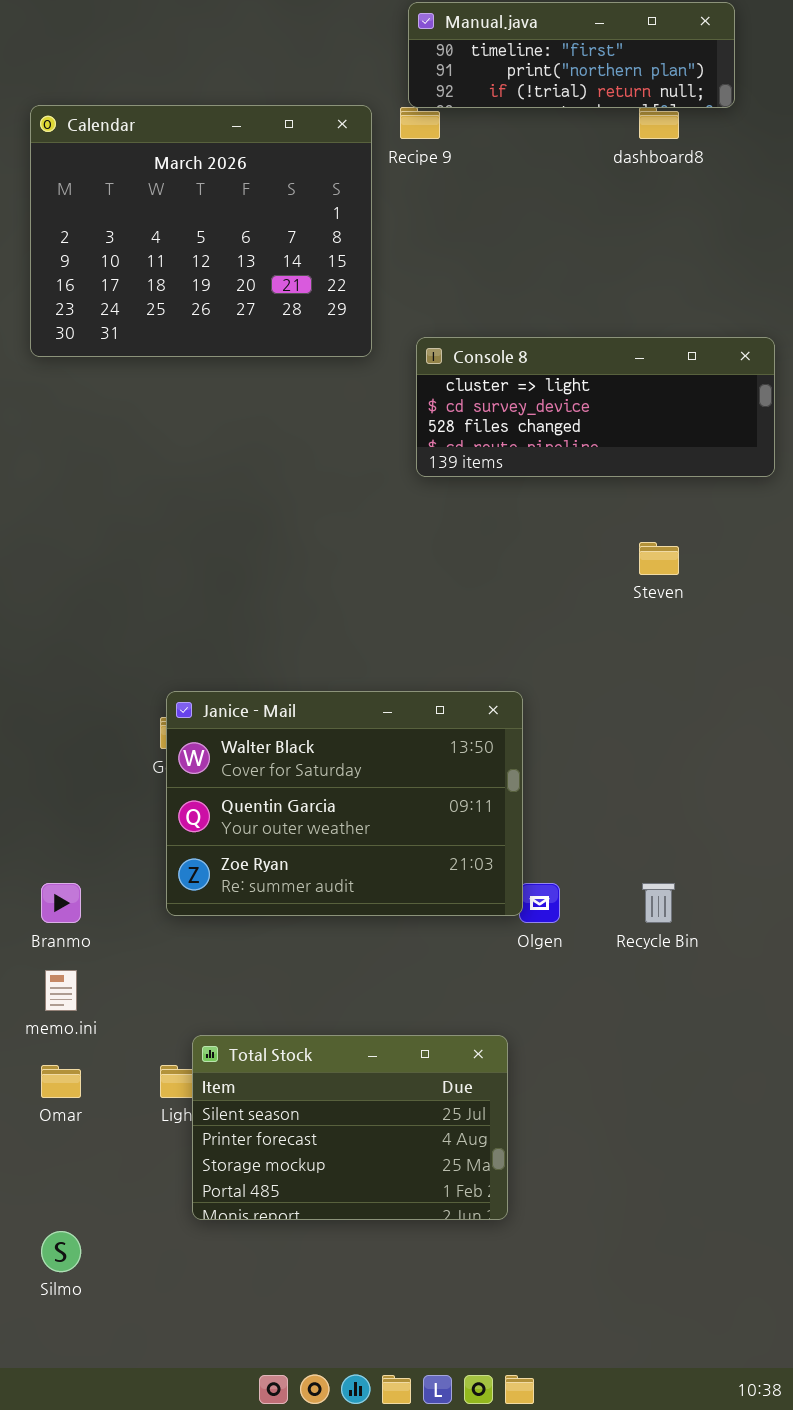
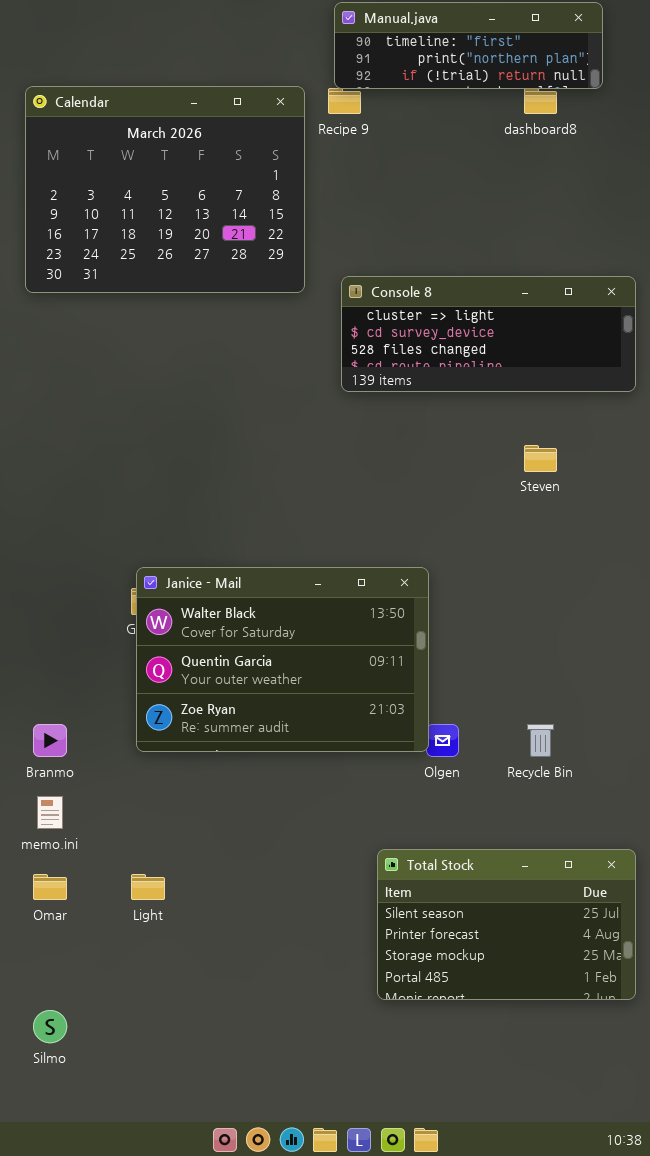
Total Stock: [192,1035,508,1220] -> [377,849,636,1000], moved

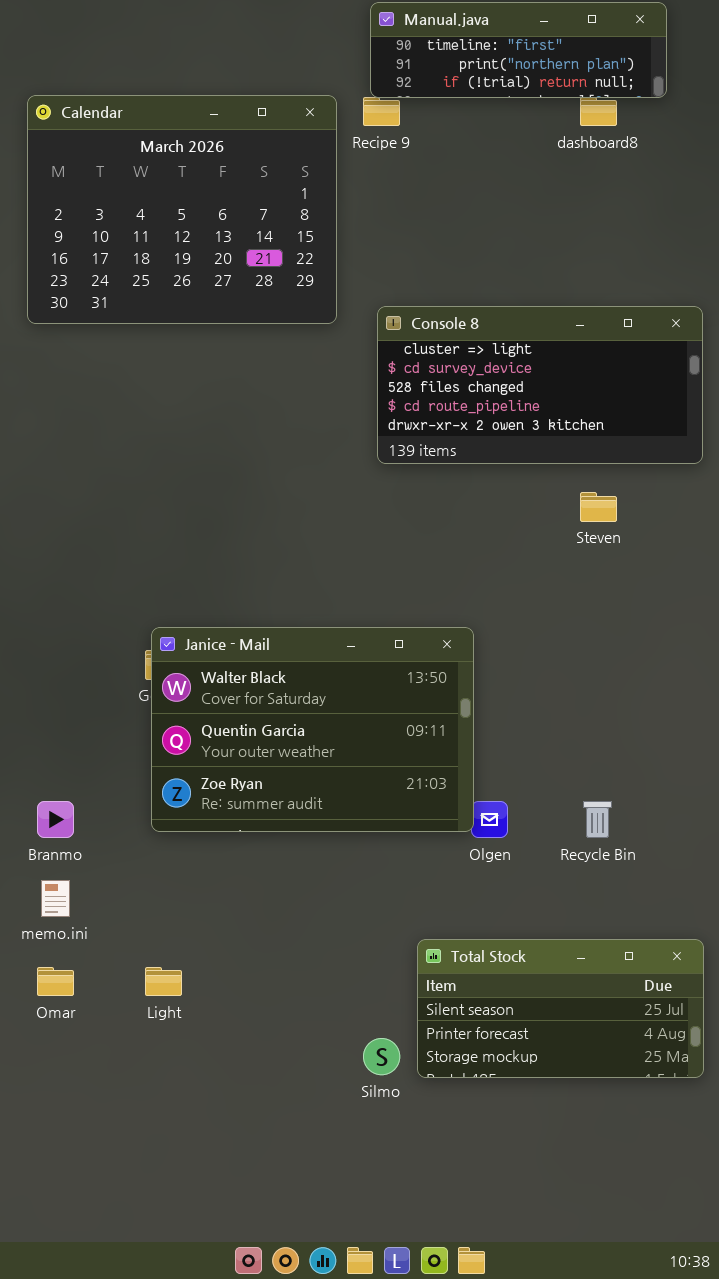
Console 8: [341,276,636,392] -> [377,306,703,464], resized
Total Stock: [377,849,636,1000] -> [417,939,704,1078], resized
Silmo: [33,1010,67,1043] -> [363,1038,400,1075], moved

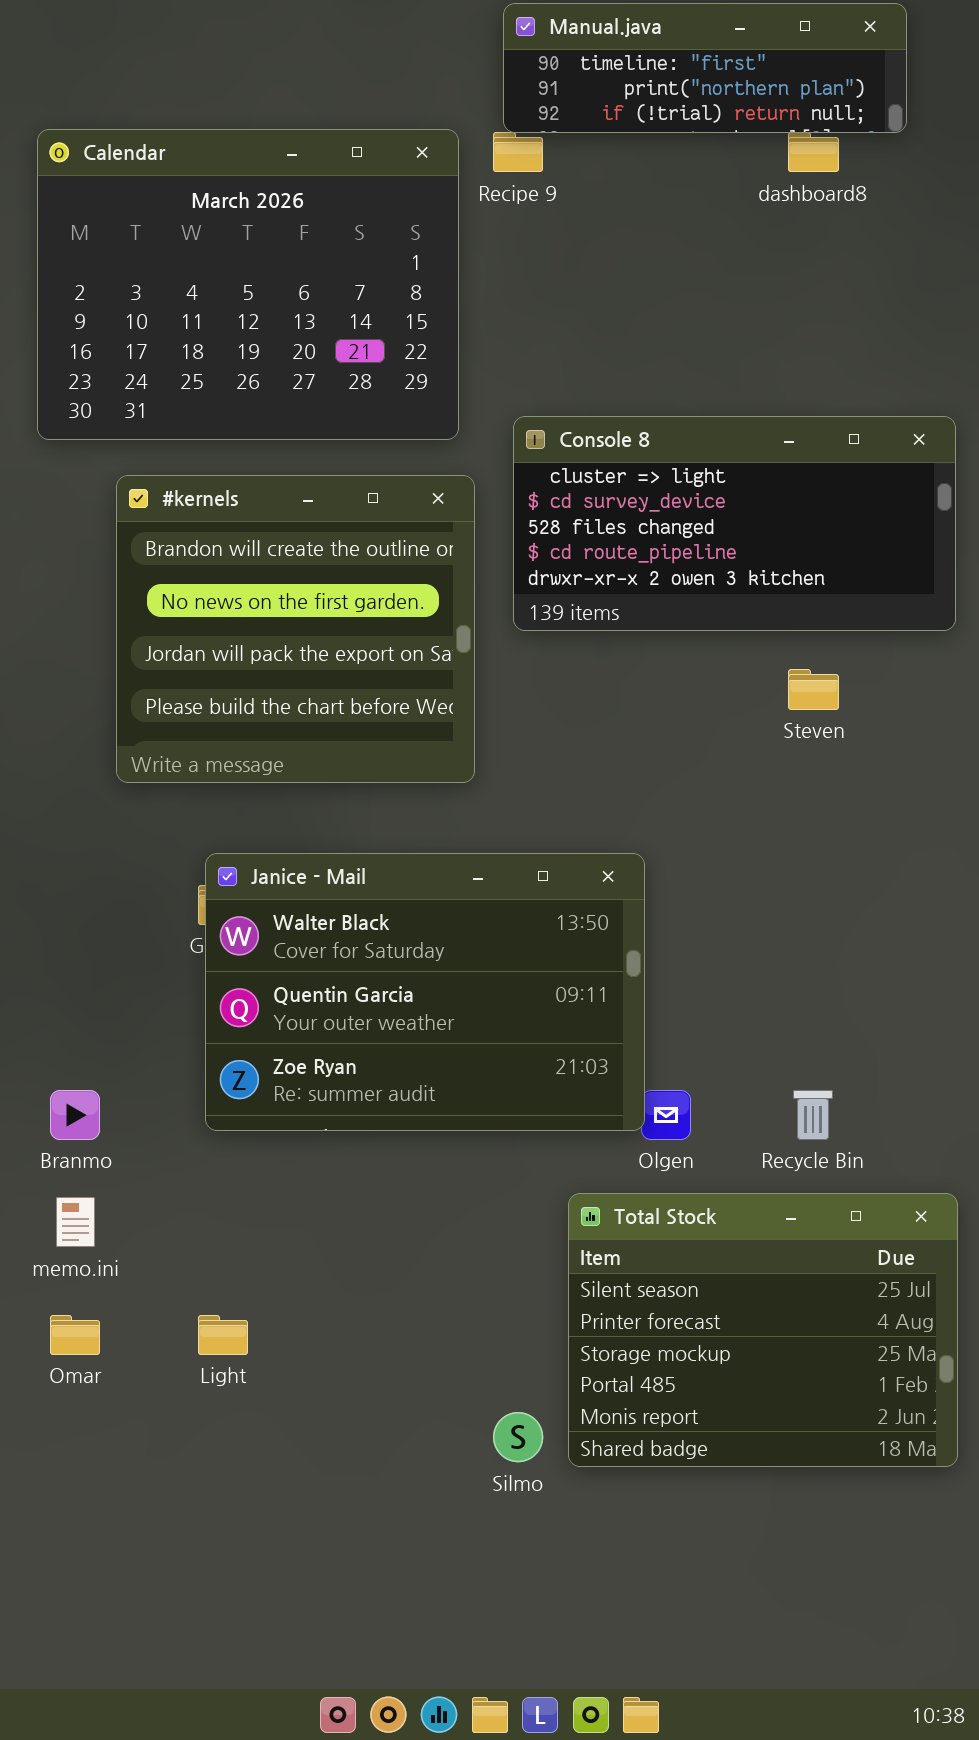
#kernels: none -> [116,475,475,783], opened
Total Stock: [417,939,704,1078] -> [568,1193,958,1467], resized

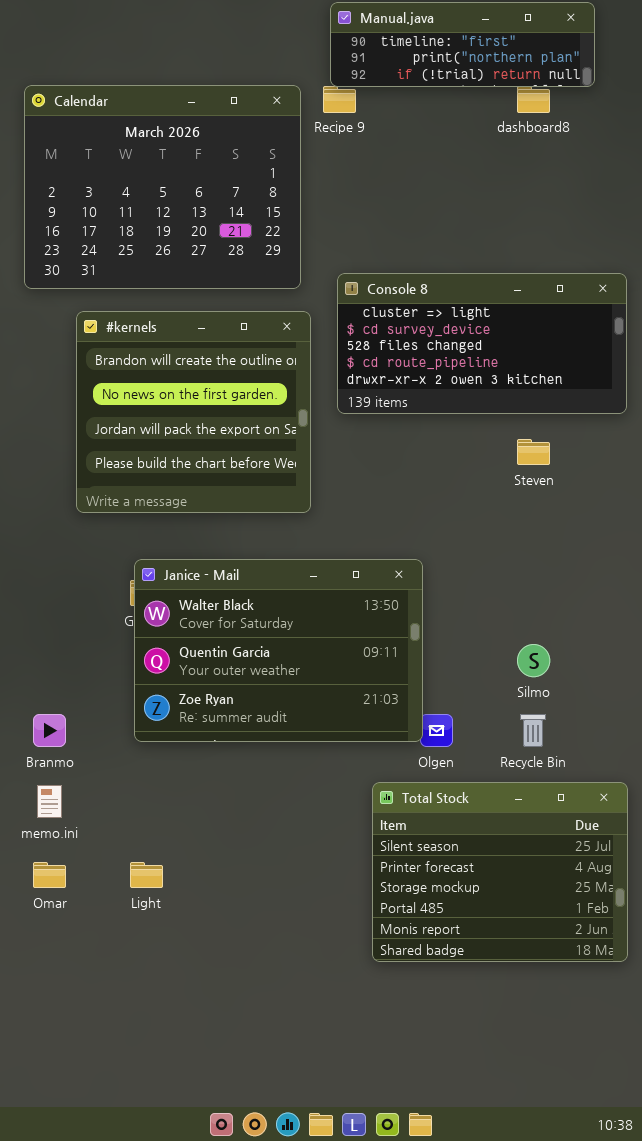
Silmo: [493,1412,543,1462] -> [517,644,550,677], moved

